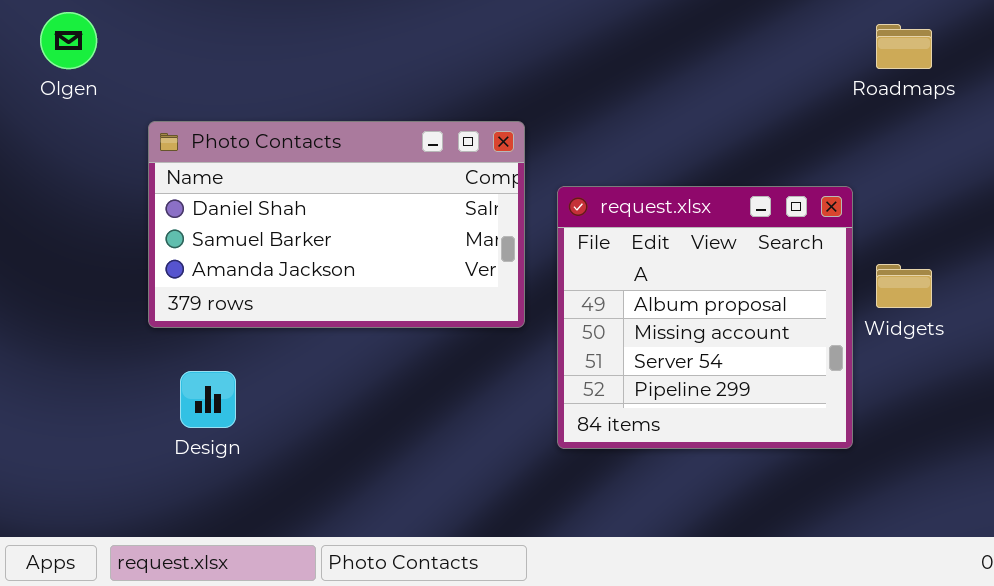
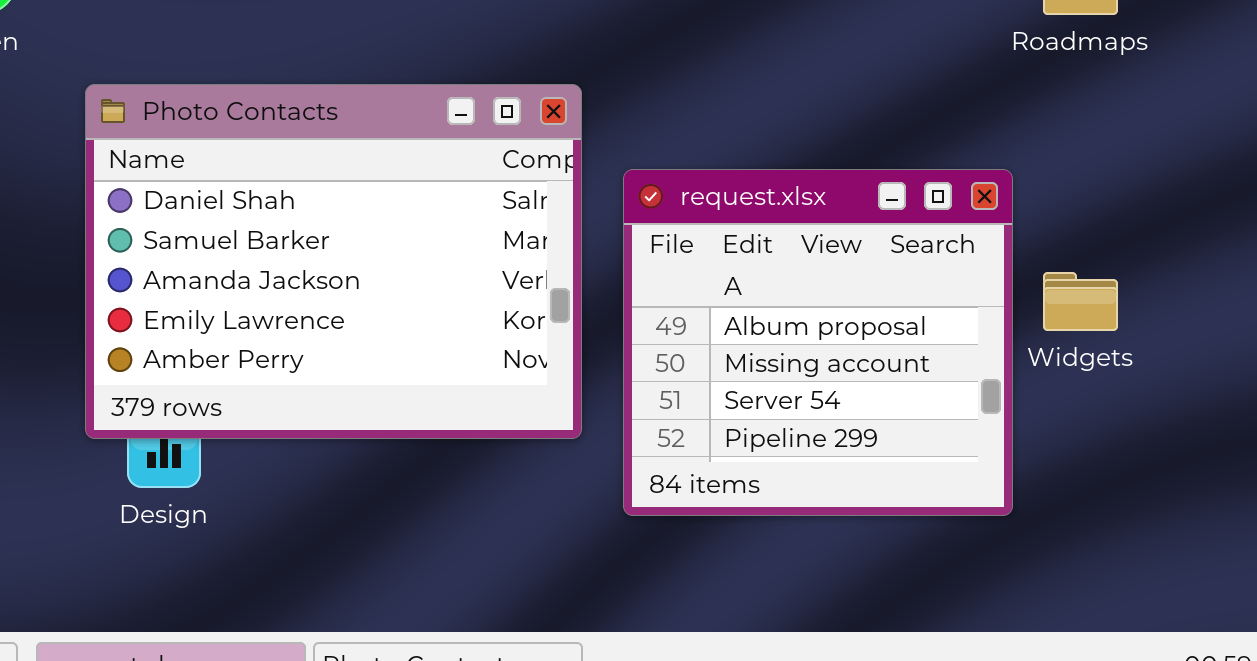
Photo Contacts: [148,121,525,328] -> [85,84,582,439], resized

